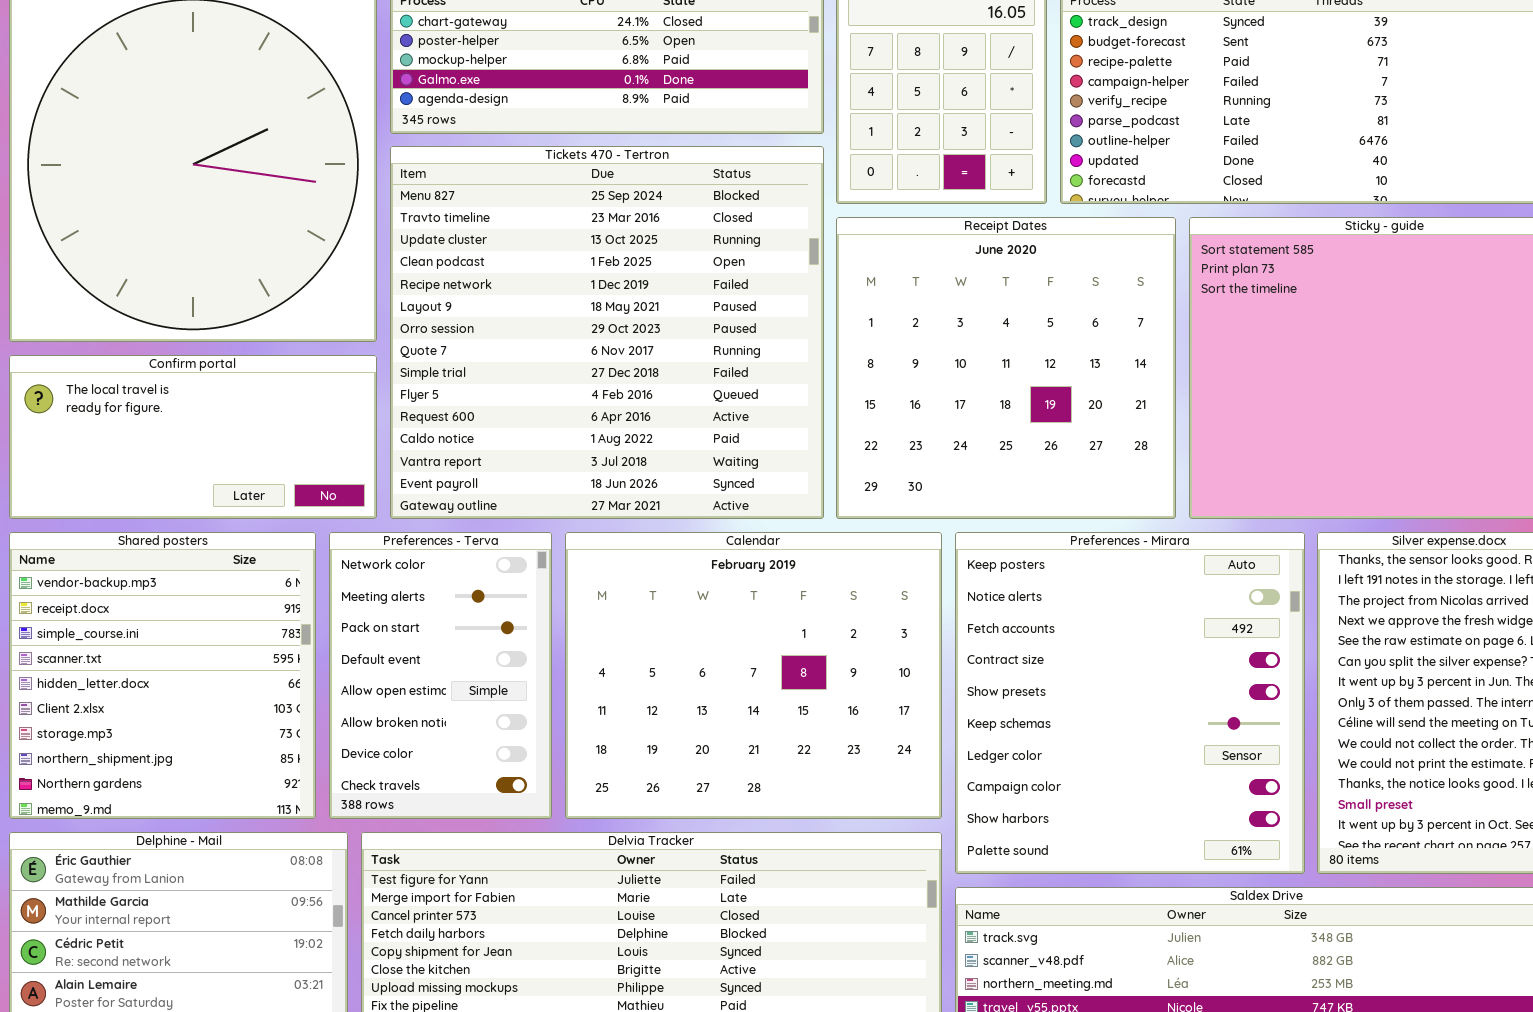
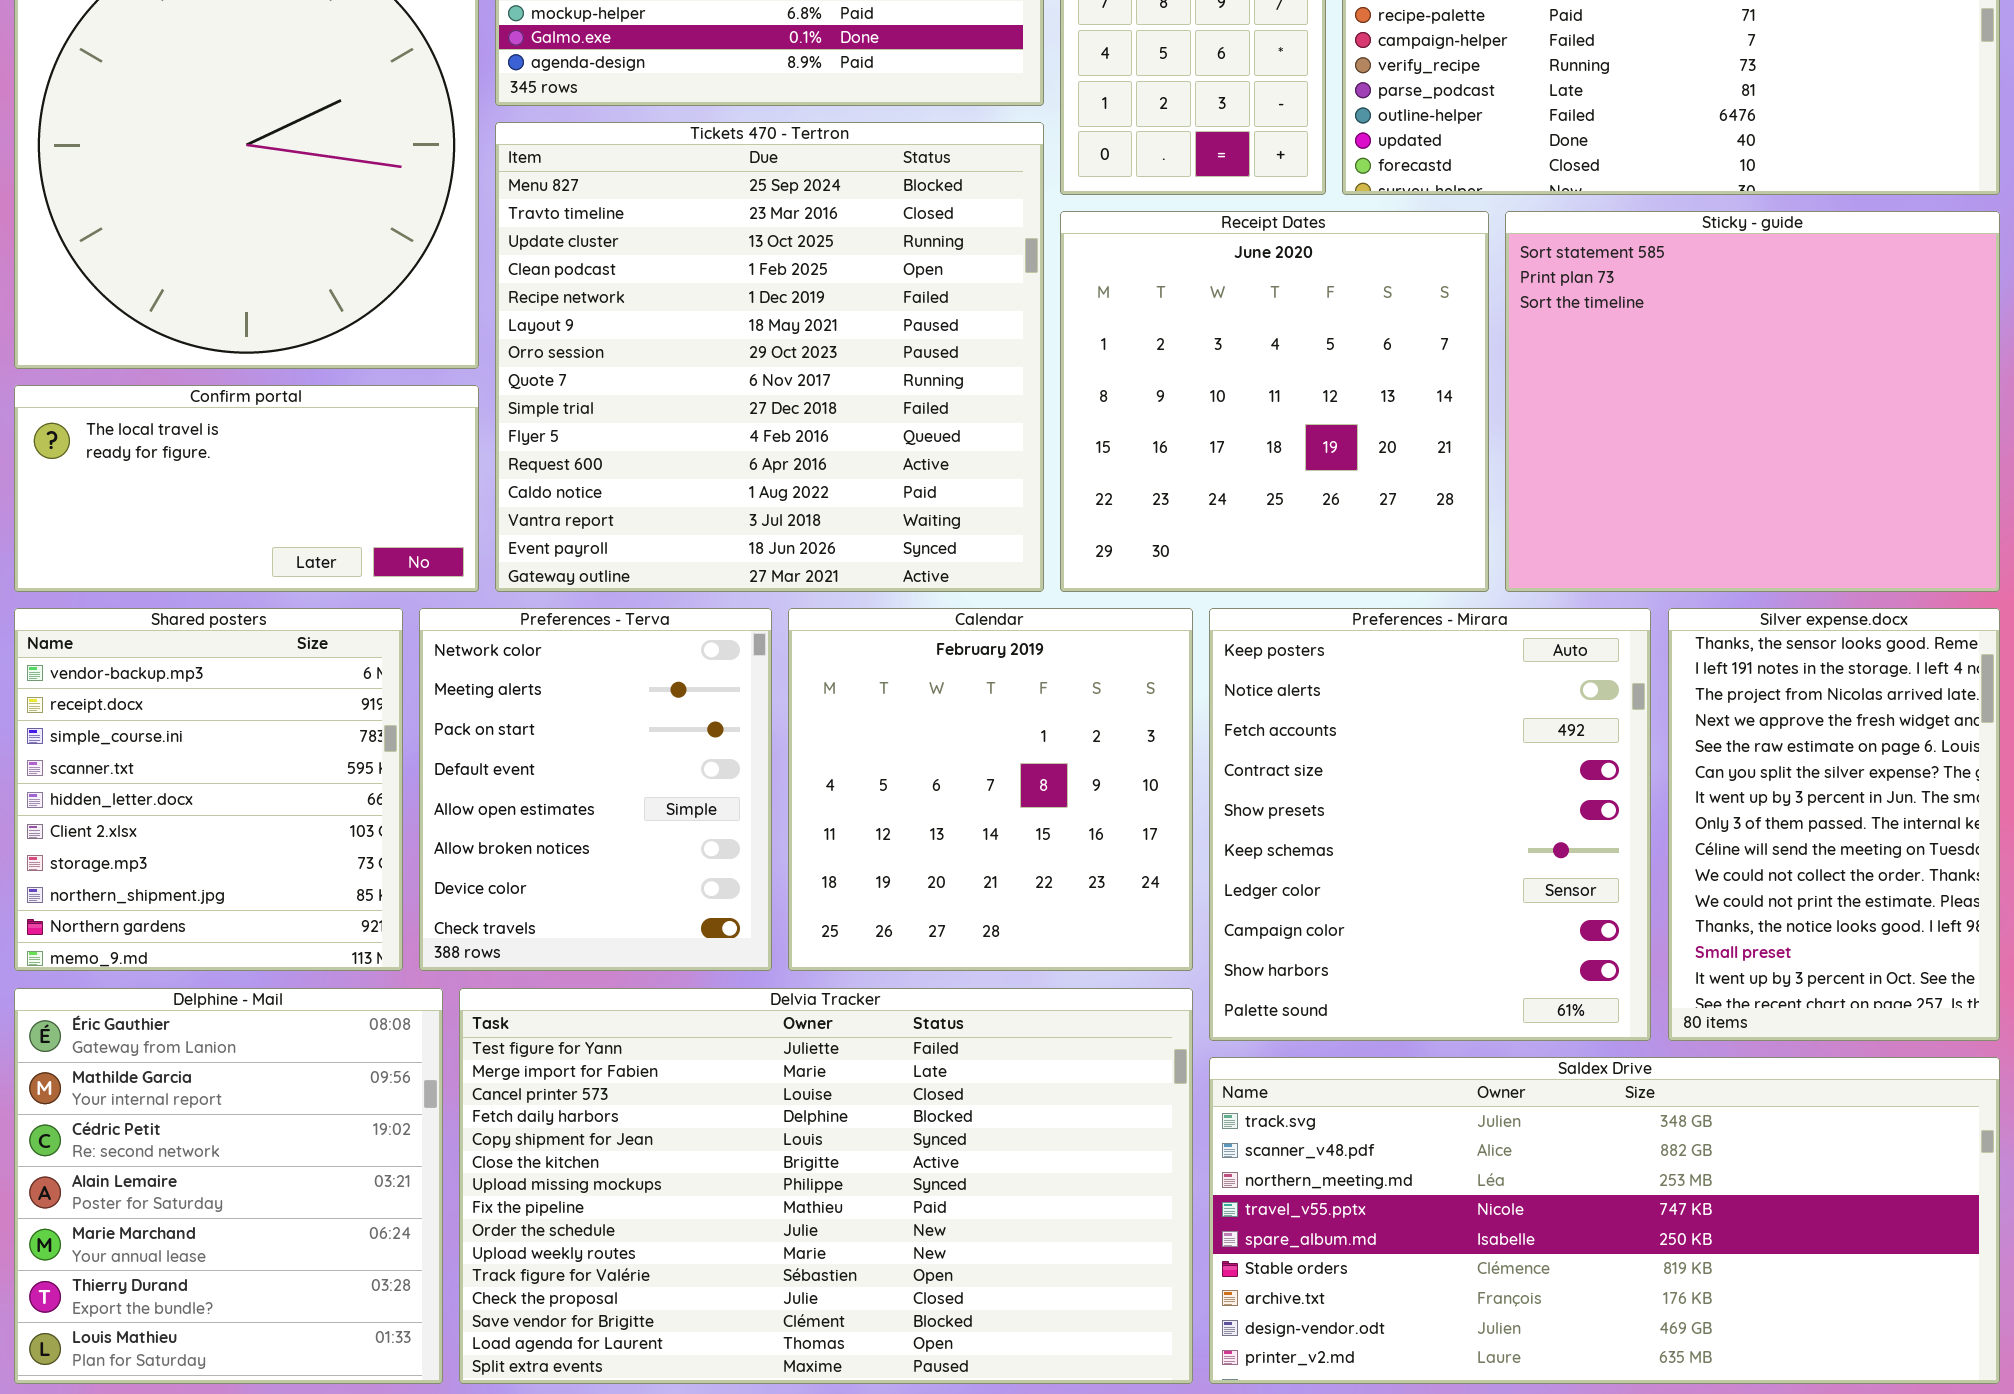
Preferences - Terva: [329,532,552,819] -> [419,608,772,971], resized
Calendar: [565,532,942,819] -> [788,608,1193,971], resized

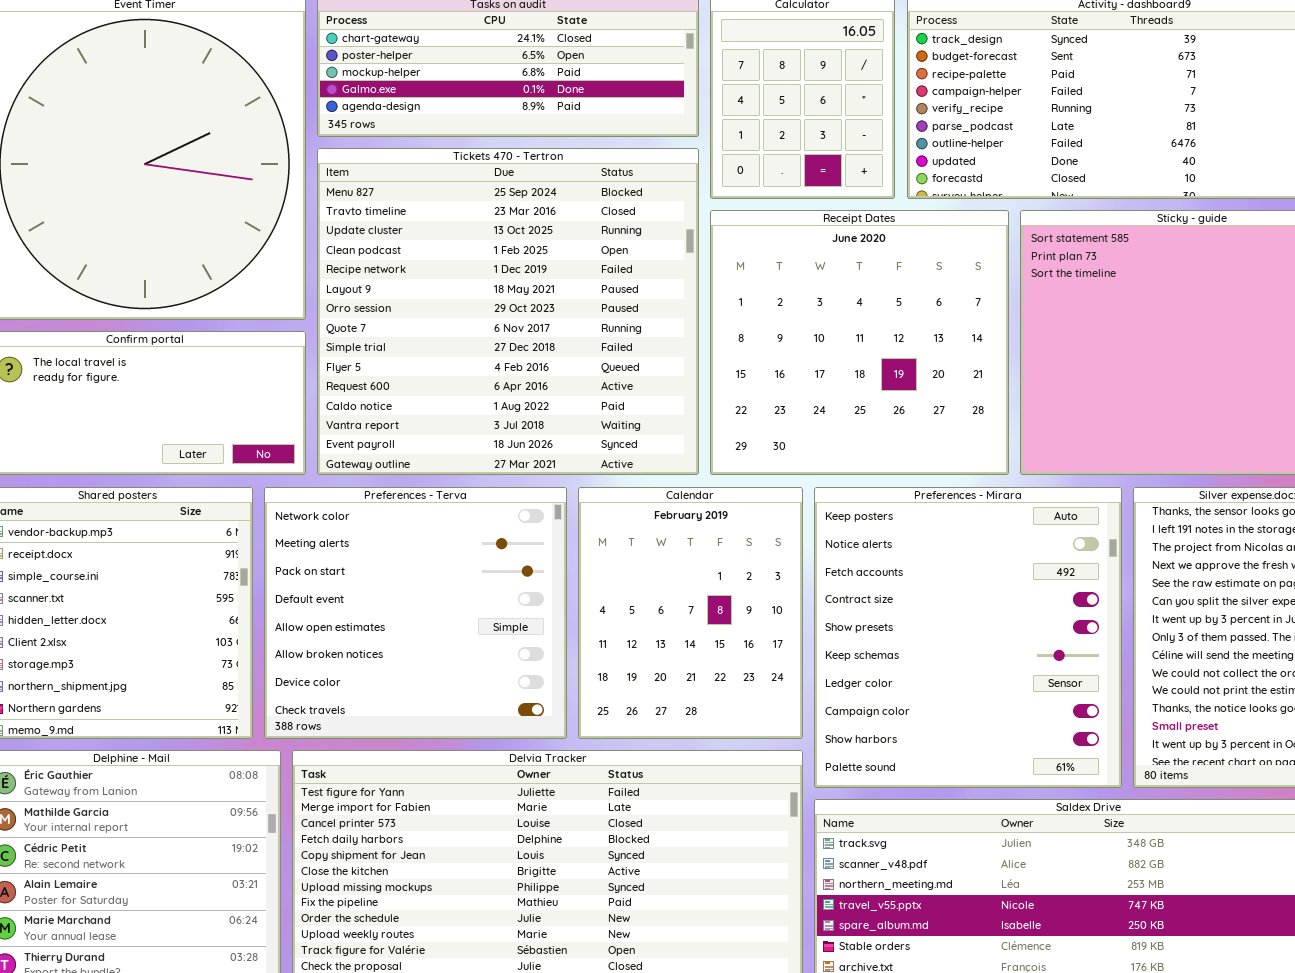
Preferences - Terva: [419,608,772,971] -> [264,487,567,739], resized
Calendar: [788,608,1193,971] -> [578,487,803,739], resized

